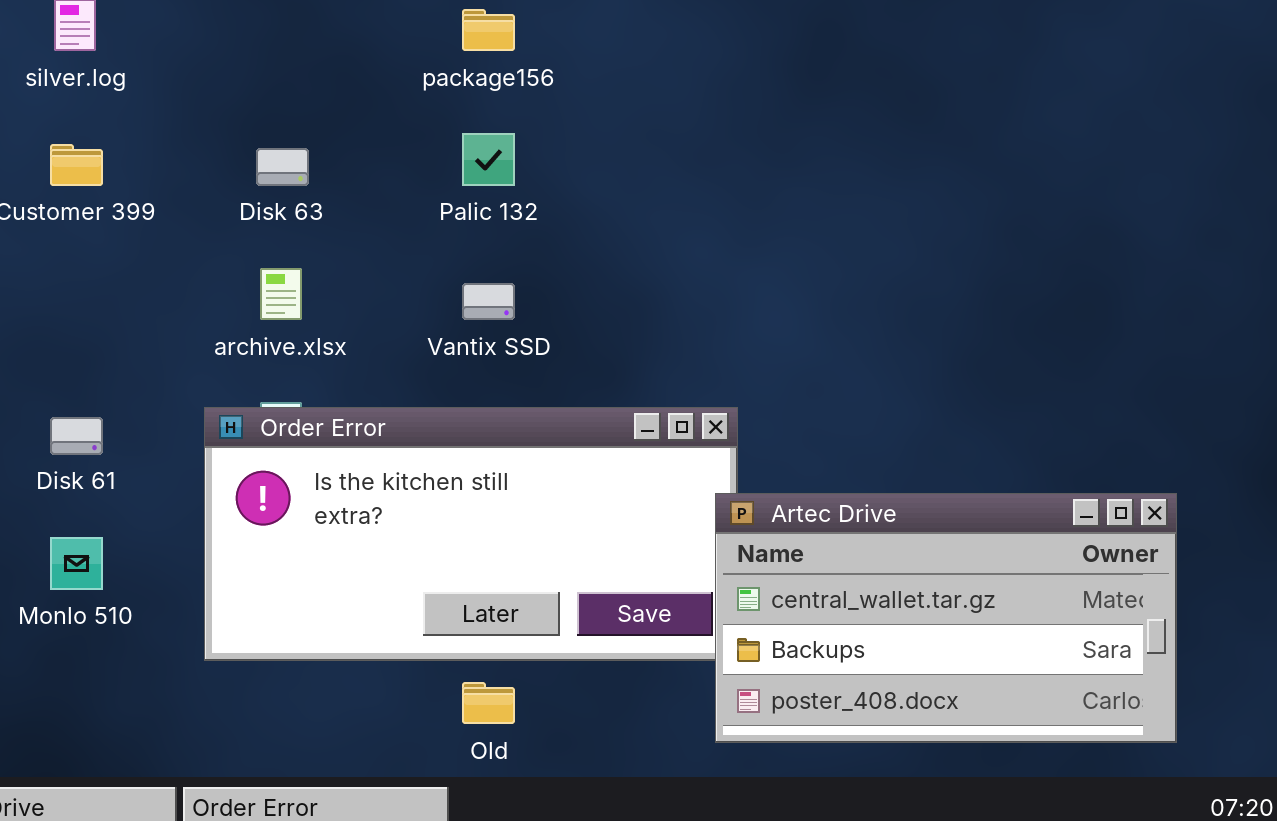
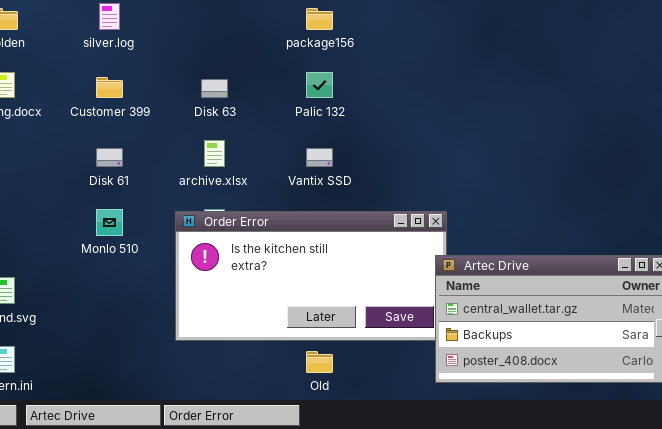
Disk 61: [50,417,103,455] -> [96,148,123,167], moved
Monlo 510: [50,537,103,590] -> [96,209,123,236], moved

